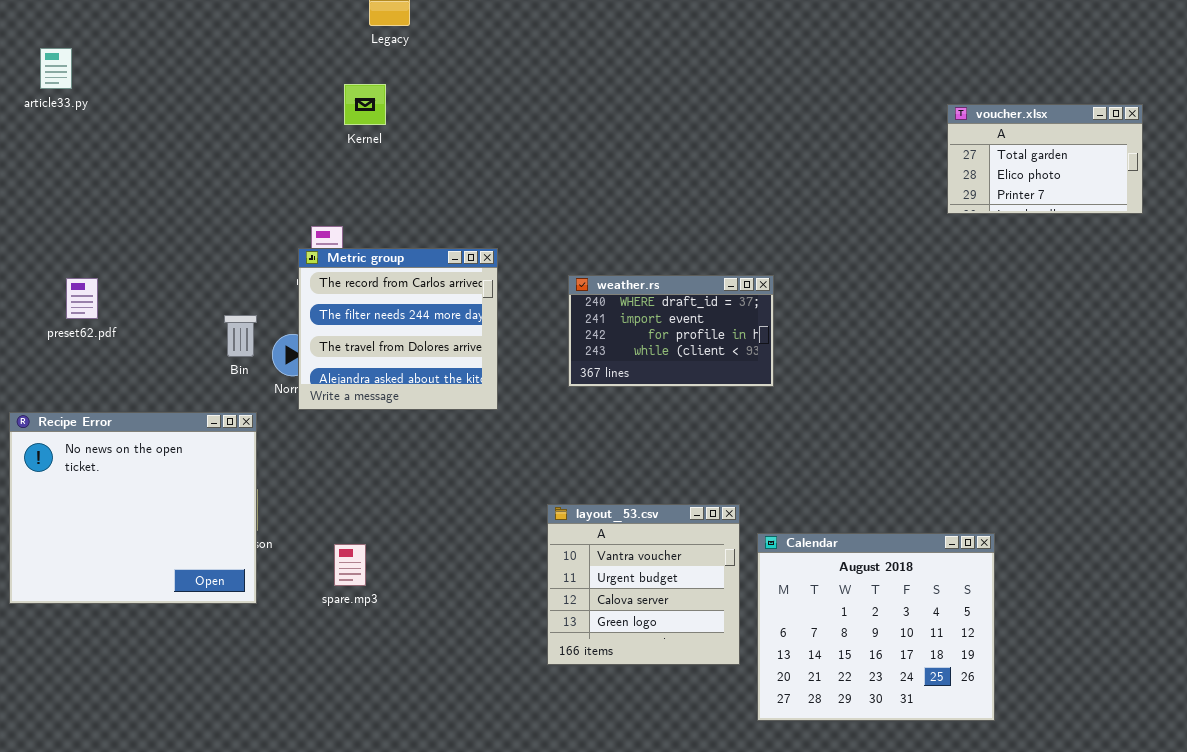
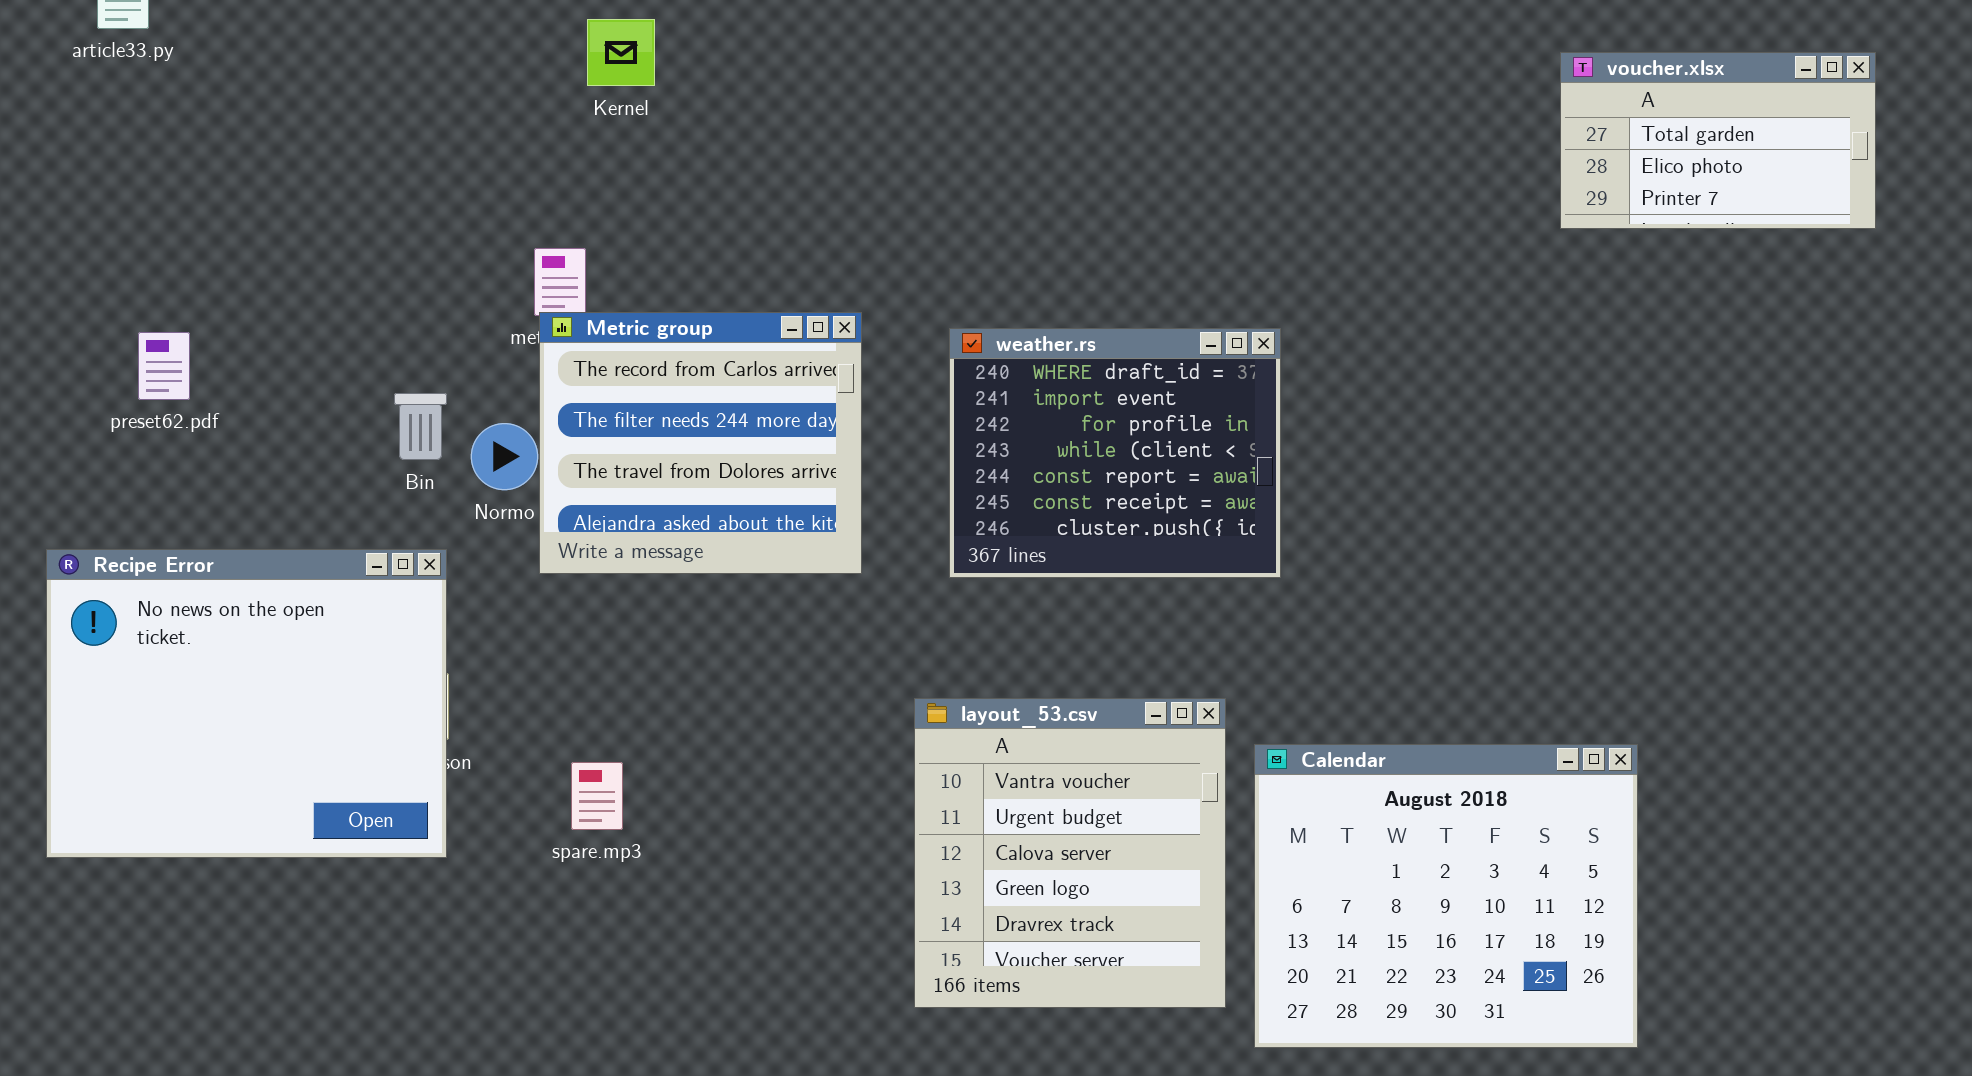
Metric group: [298,248,498,410] -> [539,312,862,574], moved
weather.rs: [568,275,774,387] -> [949,328,1281,578], resized
layout_53.csv: [547,504,740,665] -> [914,698,1226,1008], resized

